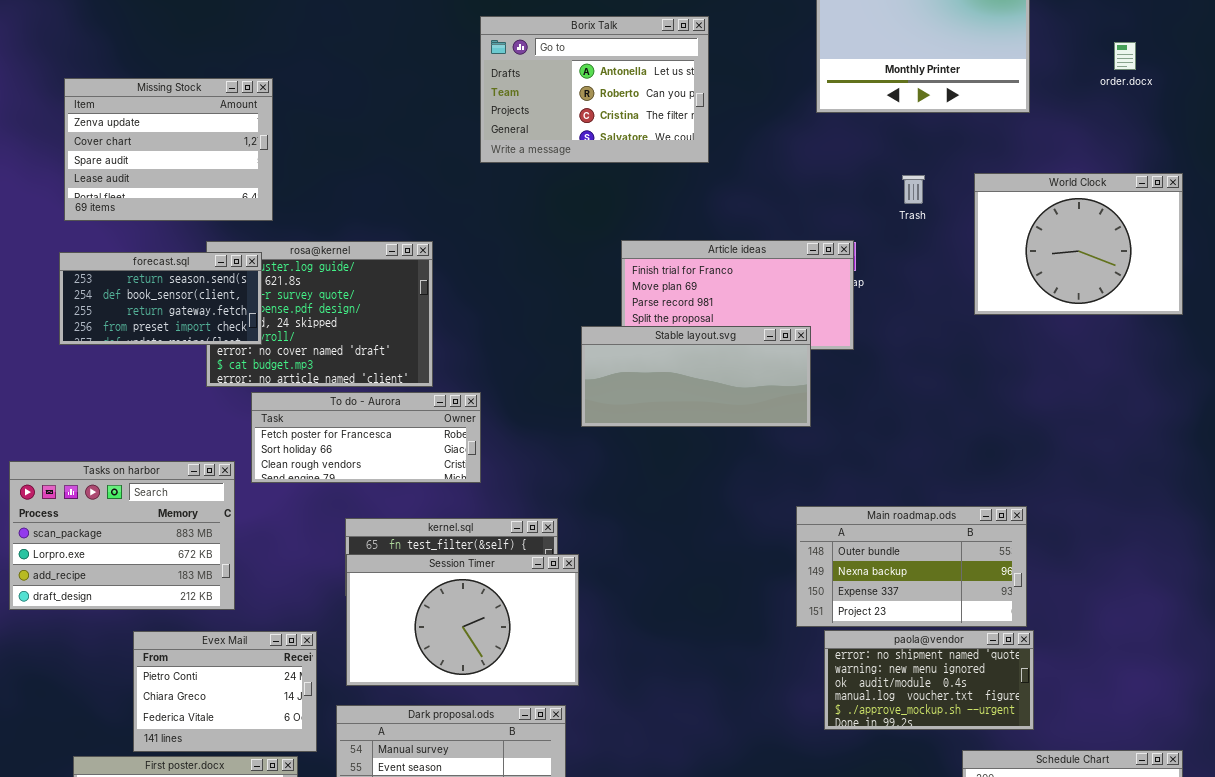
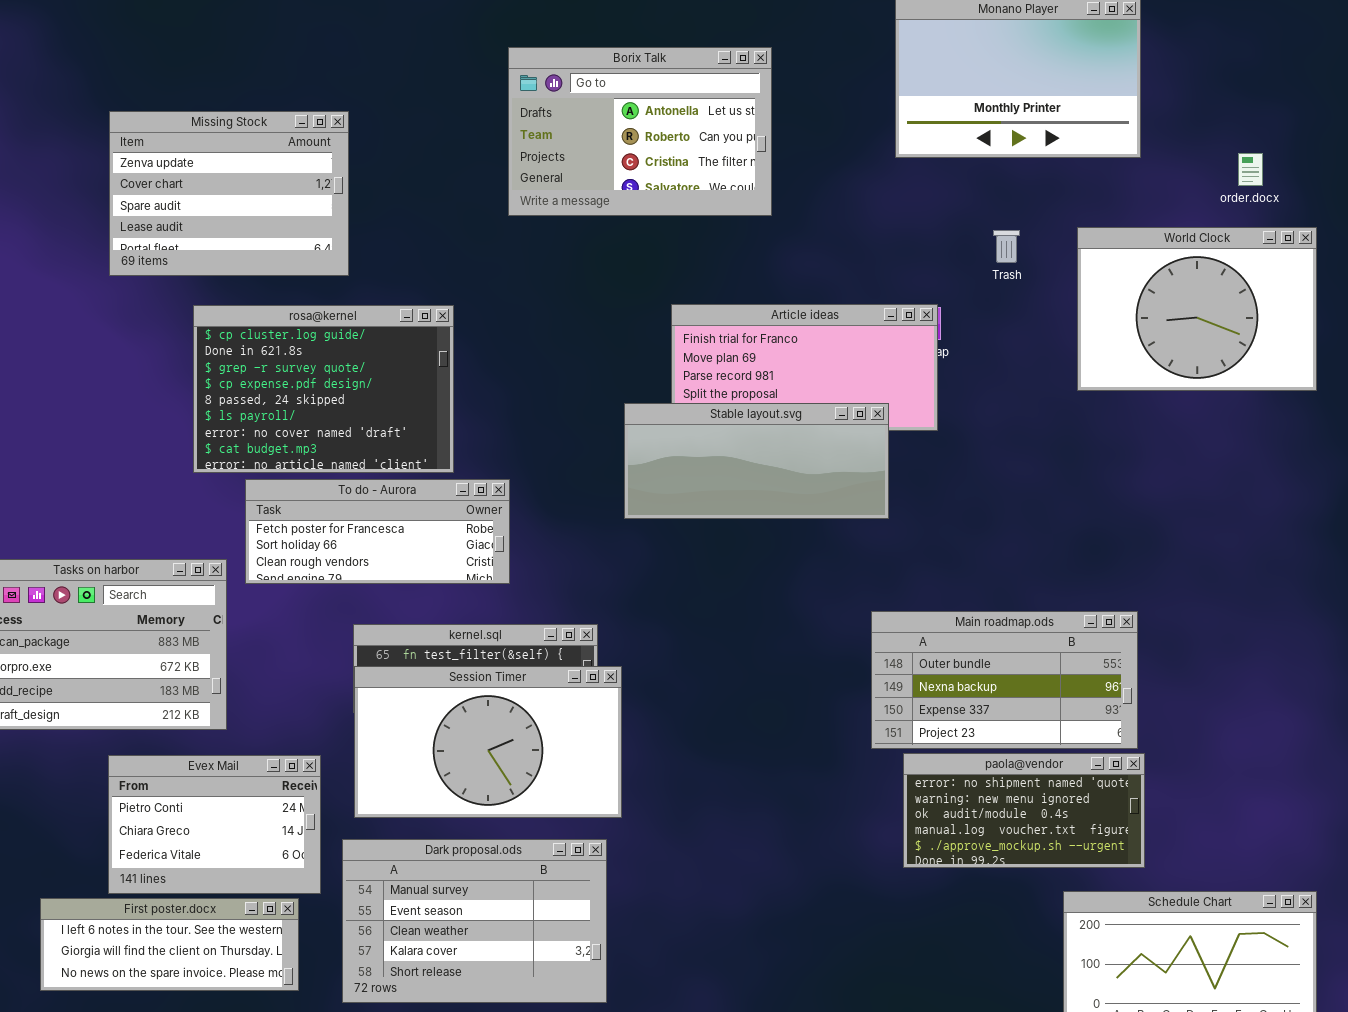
order.docx: [1114,42,1136,70] -> [1238,153,1263,186], moved
Missing Stock: [64,78,273,221] -> [109,111,349,276], moved
forecast.sql: [59,252,262,345] -> none, closed

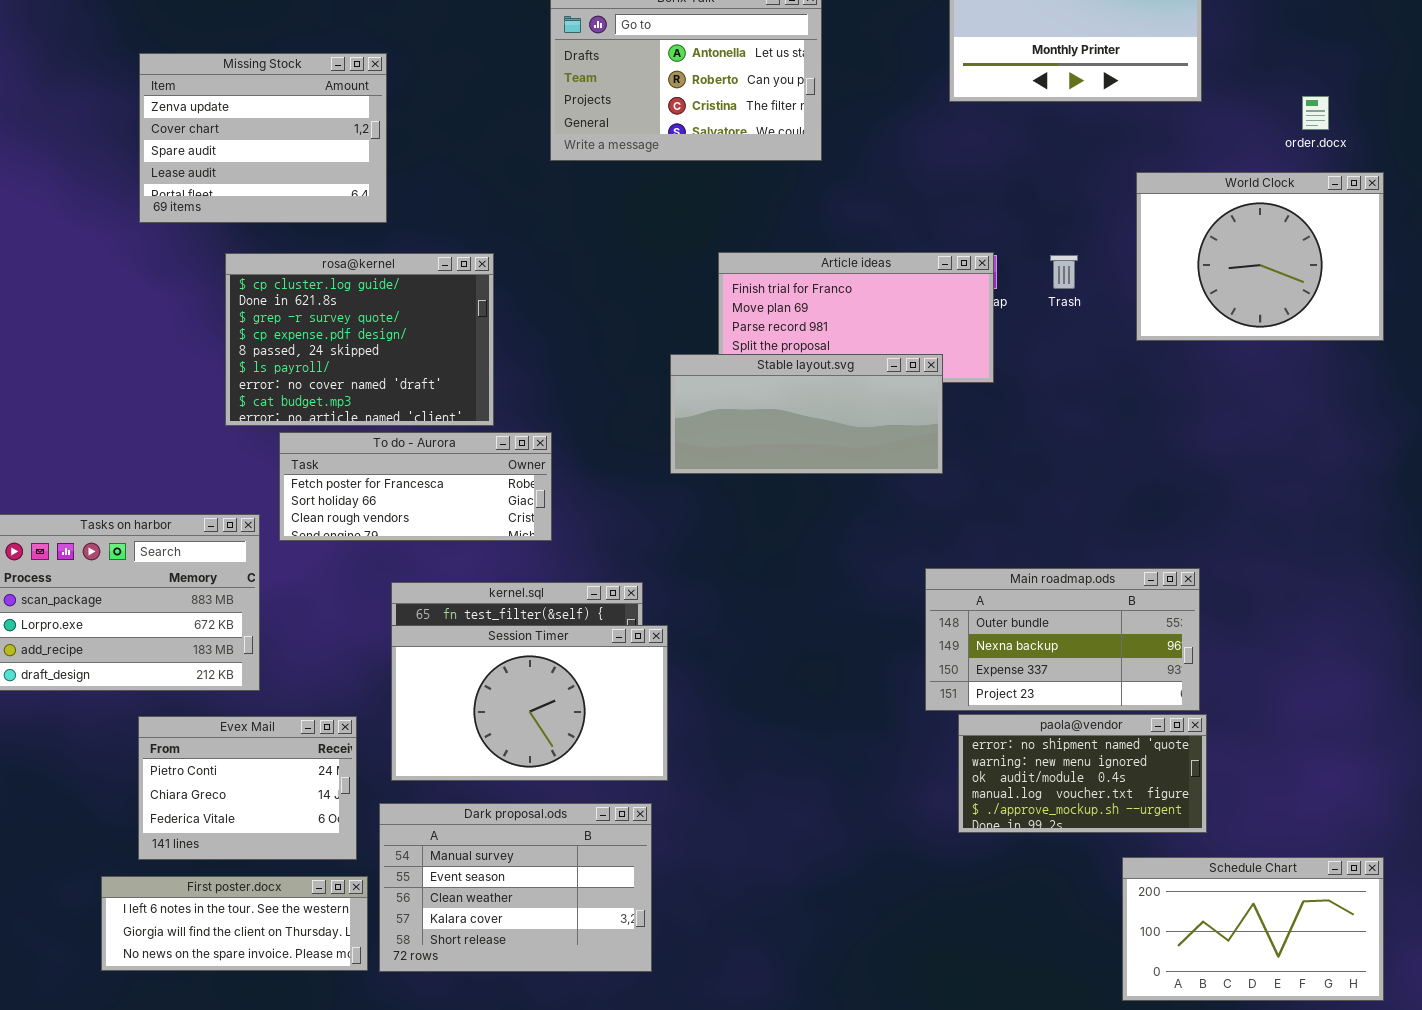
Trash: [993,230,1020,263] -> [1050,255,1078,289], moved
First poster.docx: [40,898,299,991] -> [101,876,368,971], moved

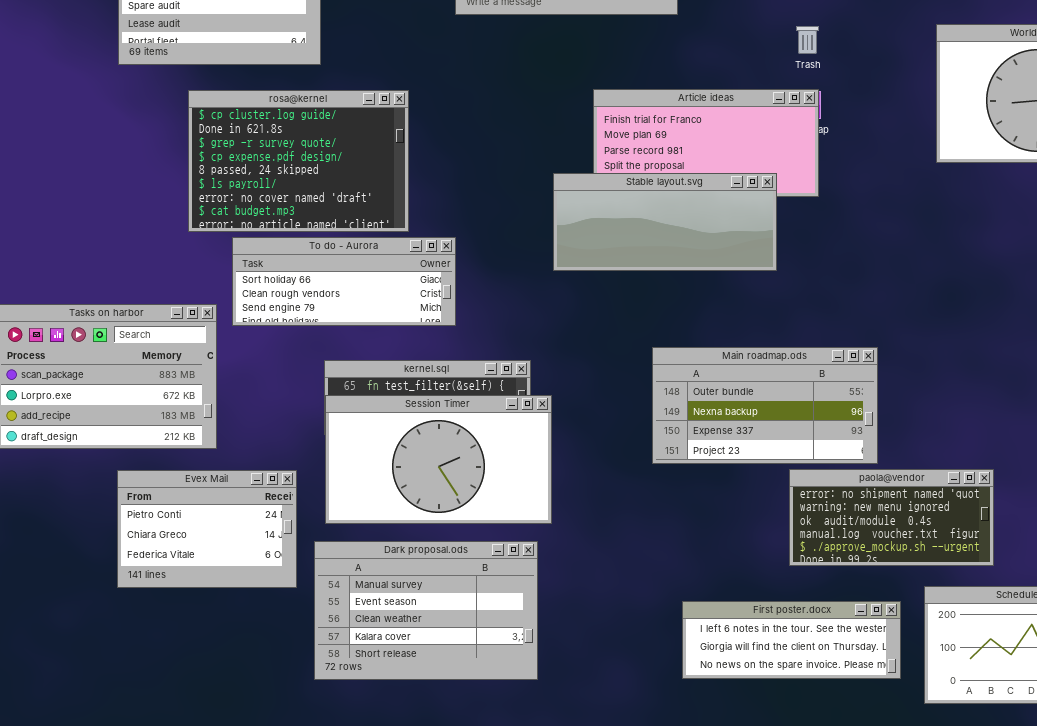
Trash: [1050,255,1078,289] -> [796,26,819,54], moved
To do - Aurora: [279,432,552,541] -> [232,237,456,326], scrolled down 1 row
Main roadmap.ods: [925,568,1200,711] -> [652,347,878,464], moved
First poster.docx: [101,876,368,971] -> [682,601,901,679], moved

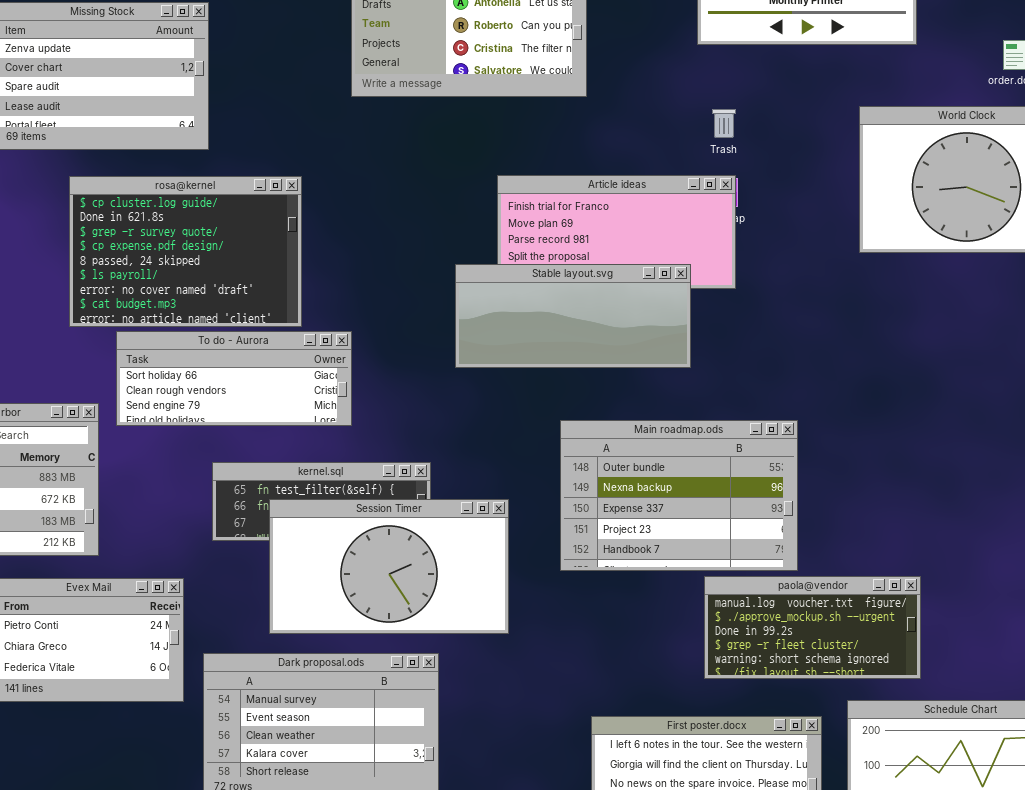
Main roadmap.ods: [652,347,878,464] -> [560,420,798,571], resized
Session Timer: [325,395,552,524] -> [269,499,509,634], moved
paola@vendor: [789,469,994,566] -> [704,576,921,679], scrolled down 3 rows

